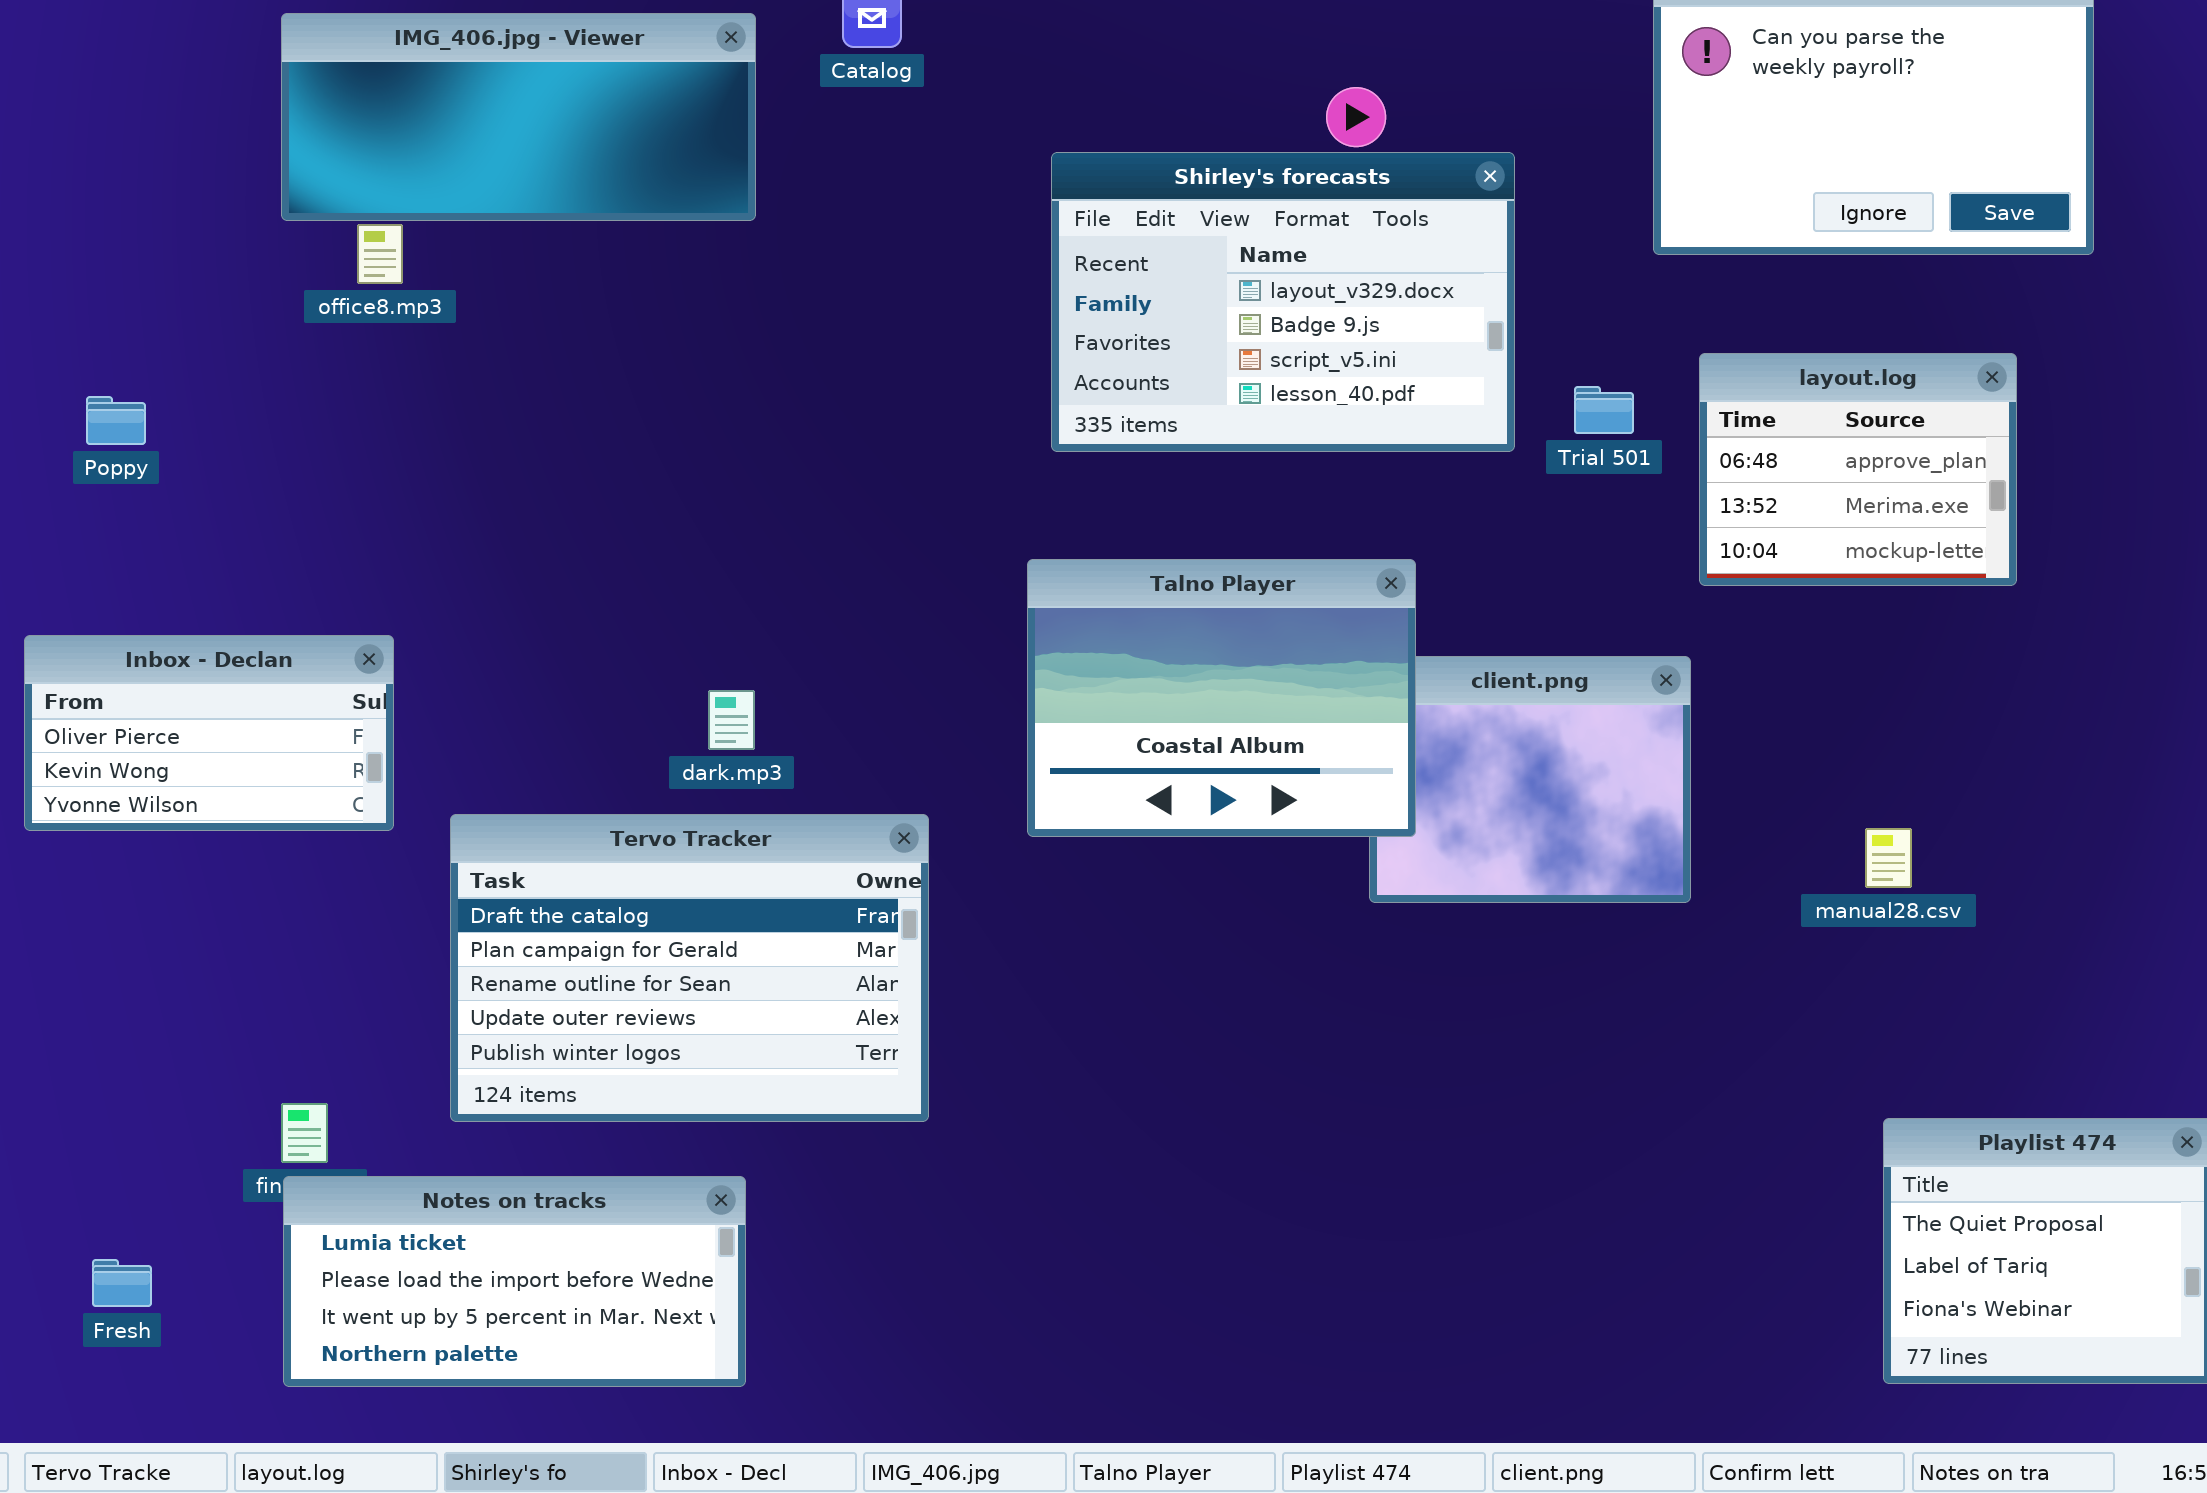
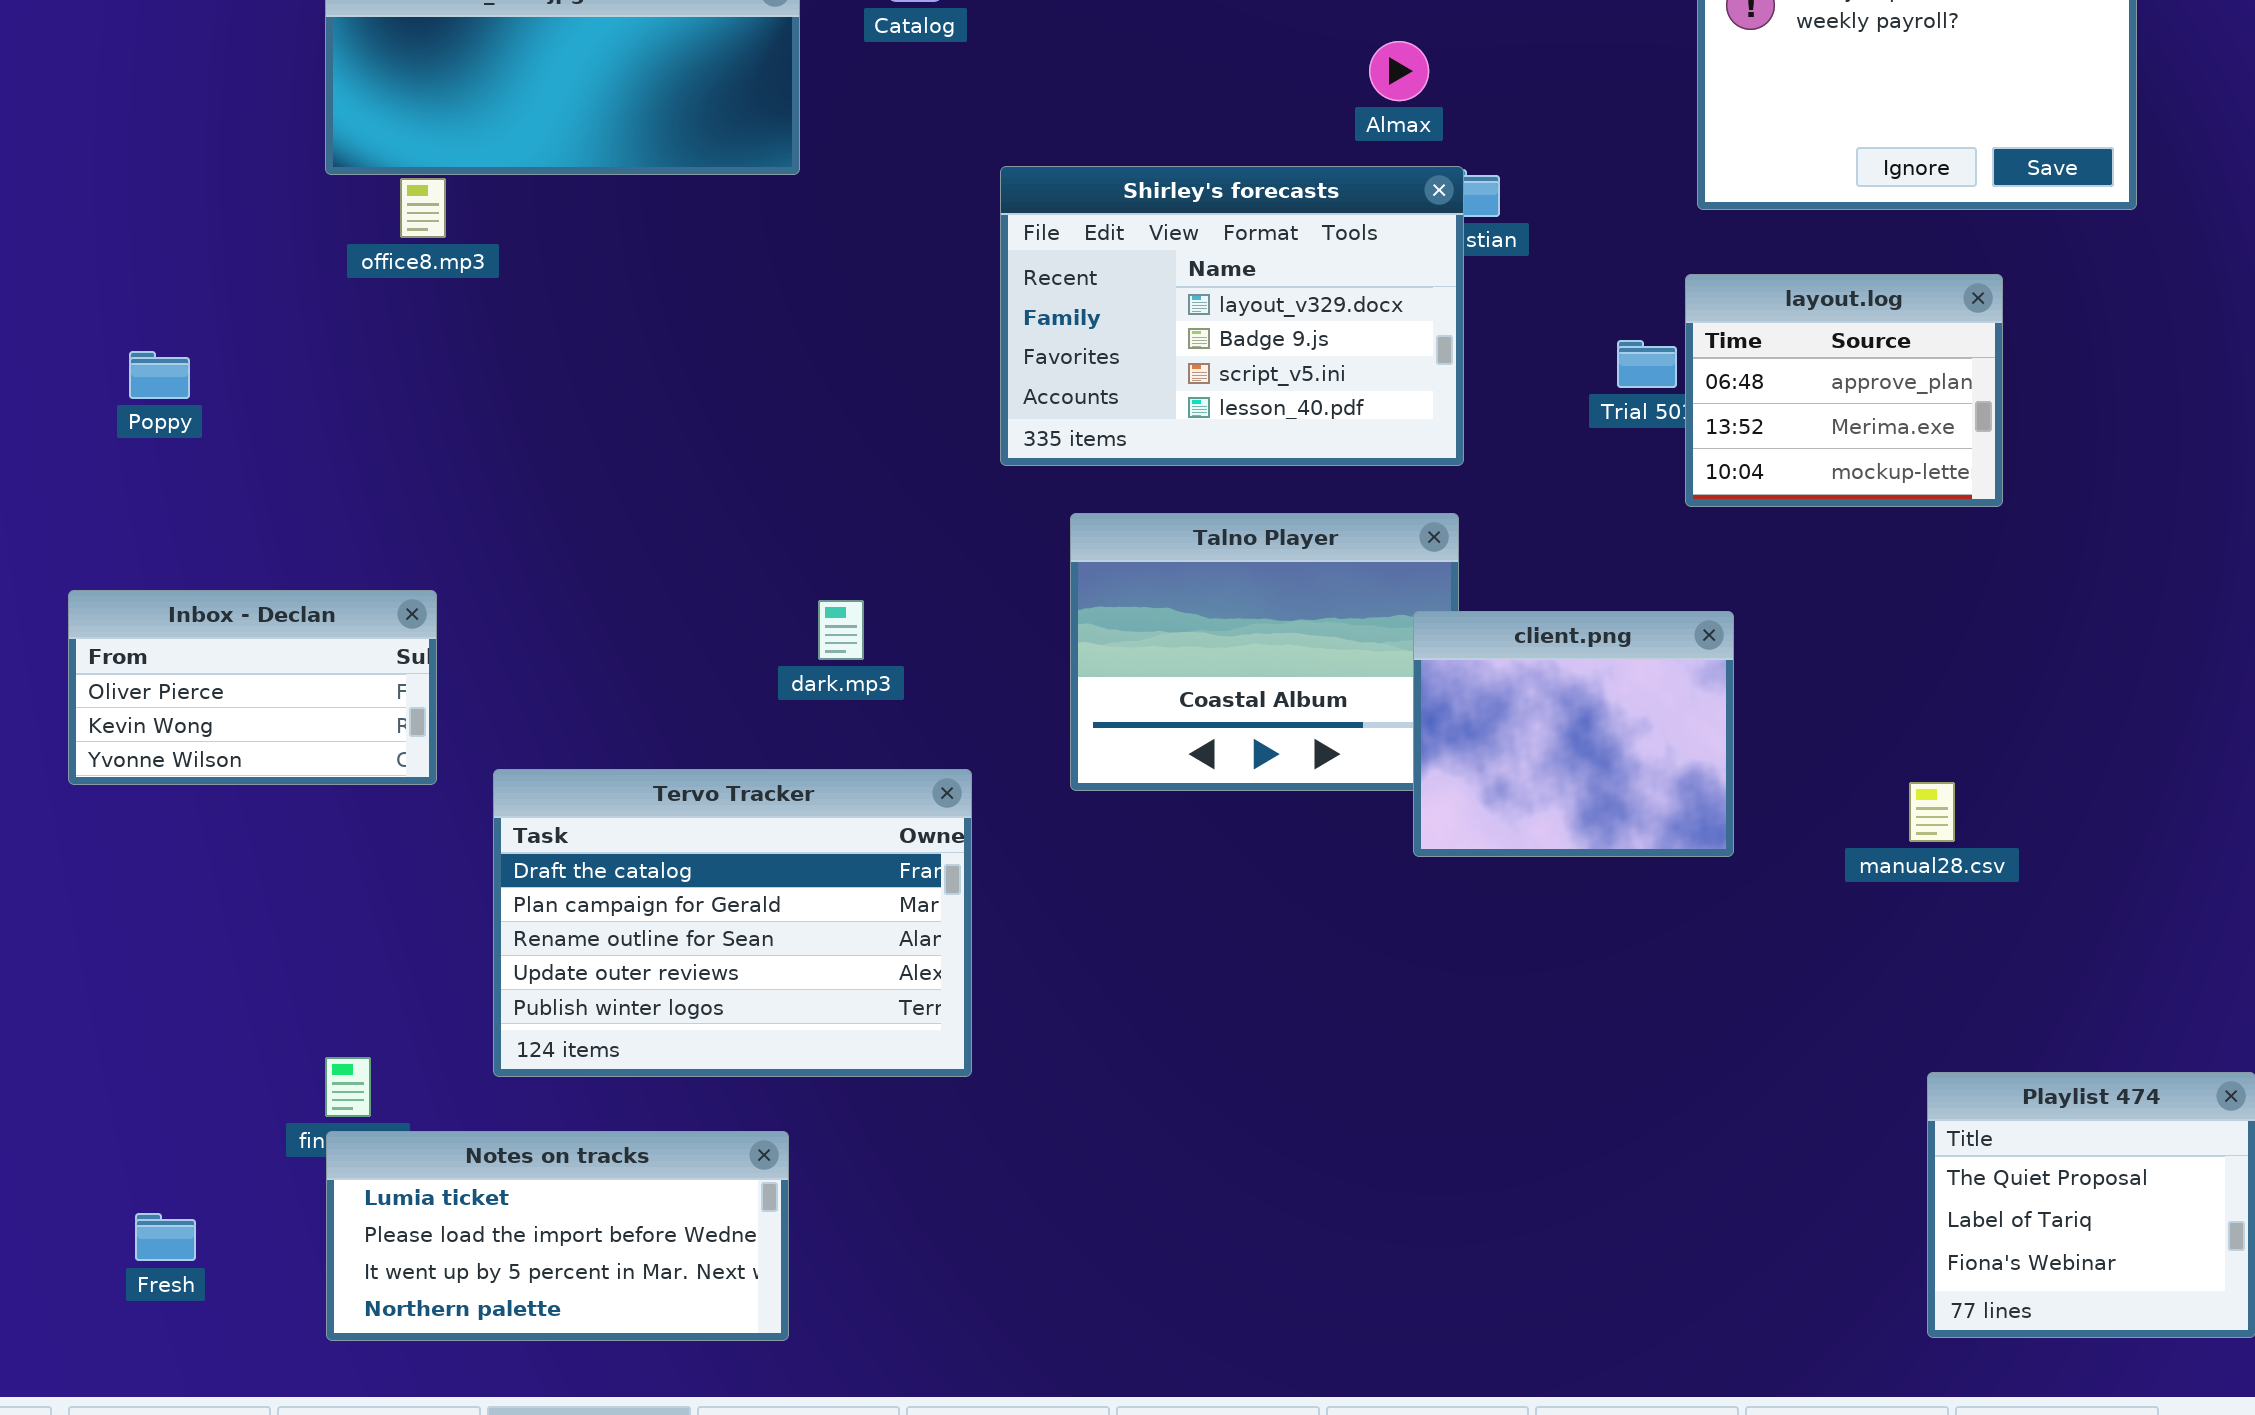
Shirley's forecasts: [1051,152,1515,452] -> [1000,166,1464,466], moved
layout.log: [1699,353,2017,586] -> [1685,274,2003,507], moved
client.png: [1369,656,1691,903] -> [1413,611,1734,857], raised
dark.mp3: [708,690,755,750] -> [818,600,864,660], moved

